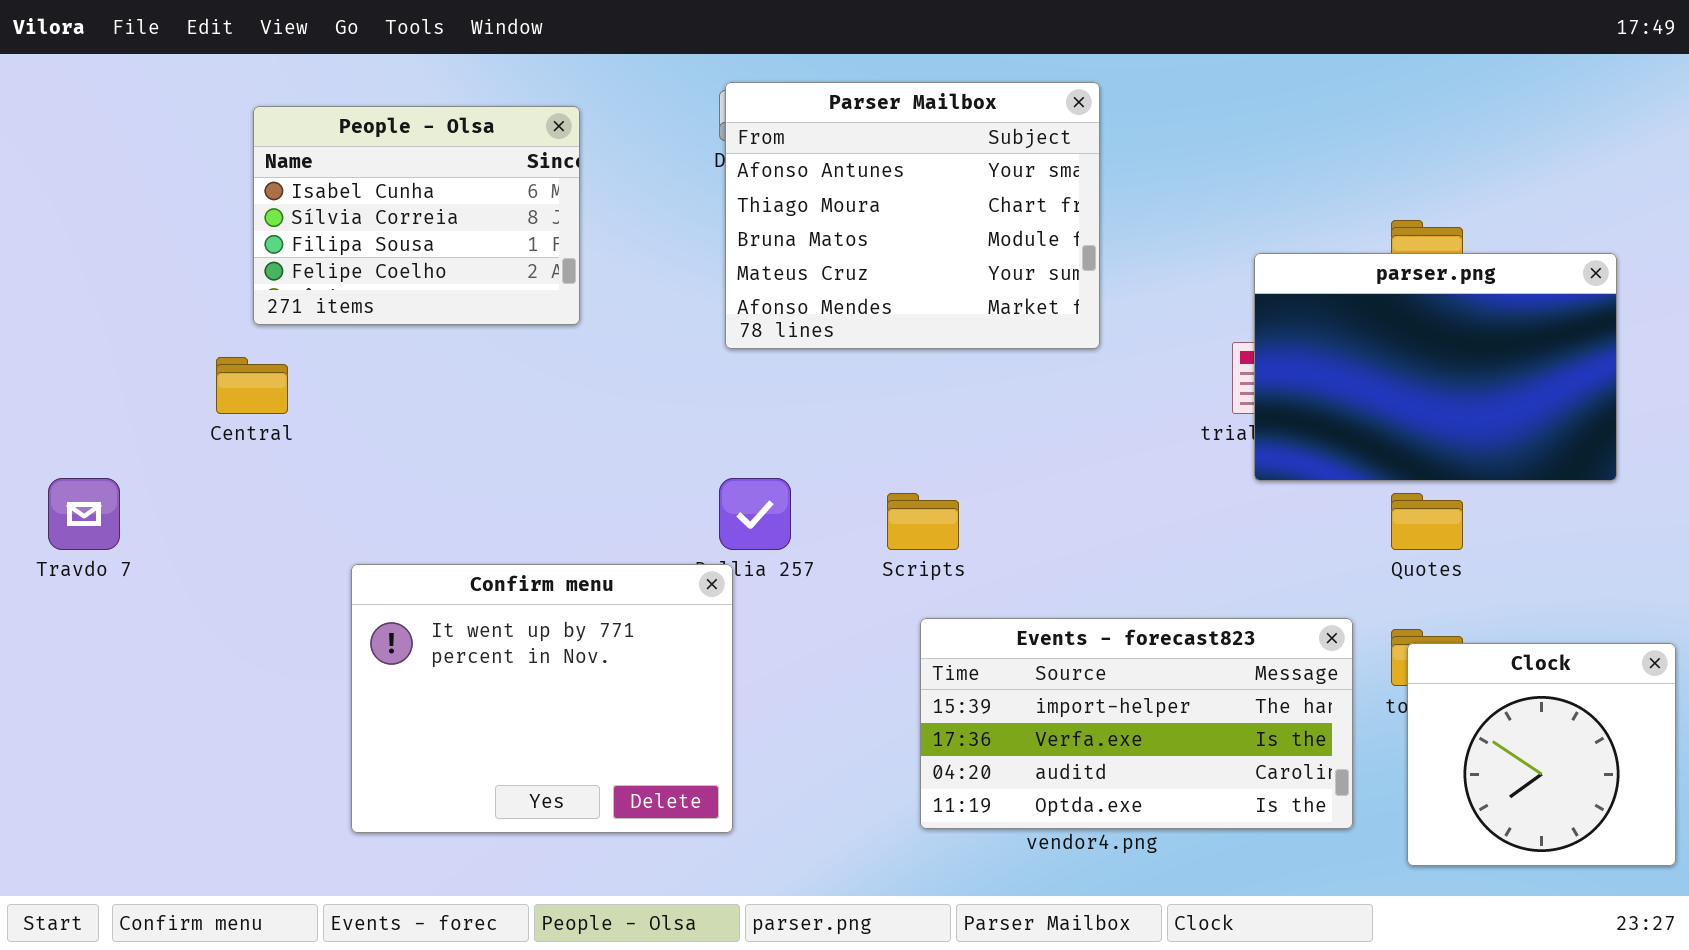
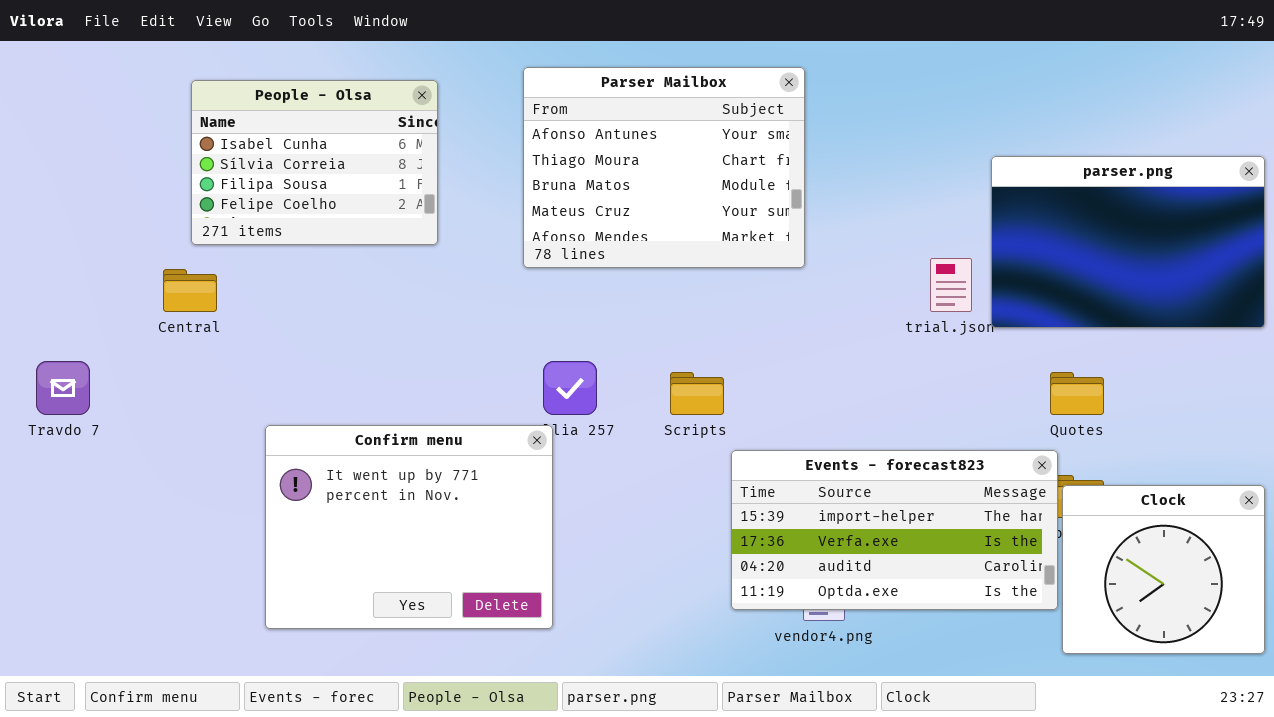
Parser Mailbox: [725,82,1100,349] -> [523,67,805,268], moved
parser.png: [1254,253,1617,481] -> [991,156,1265,328], moved
Events - forecast823: [920,618,1353,829] -> [731,450,1058,610], moved

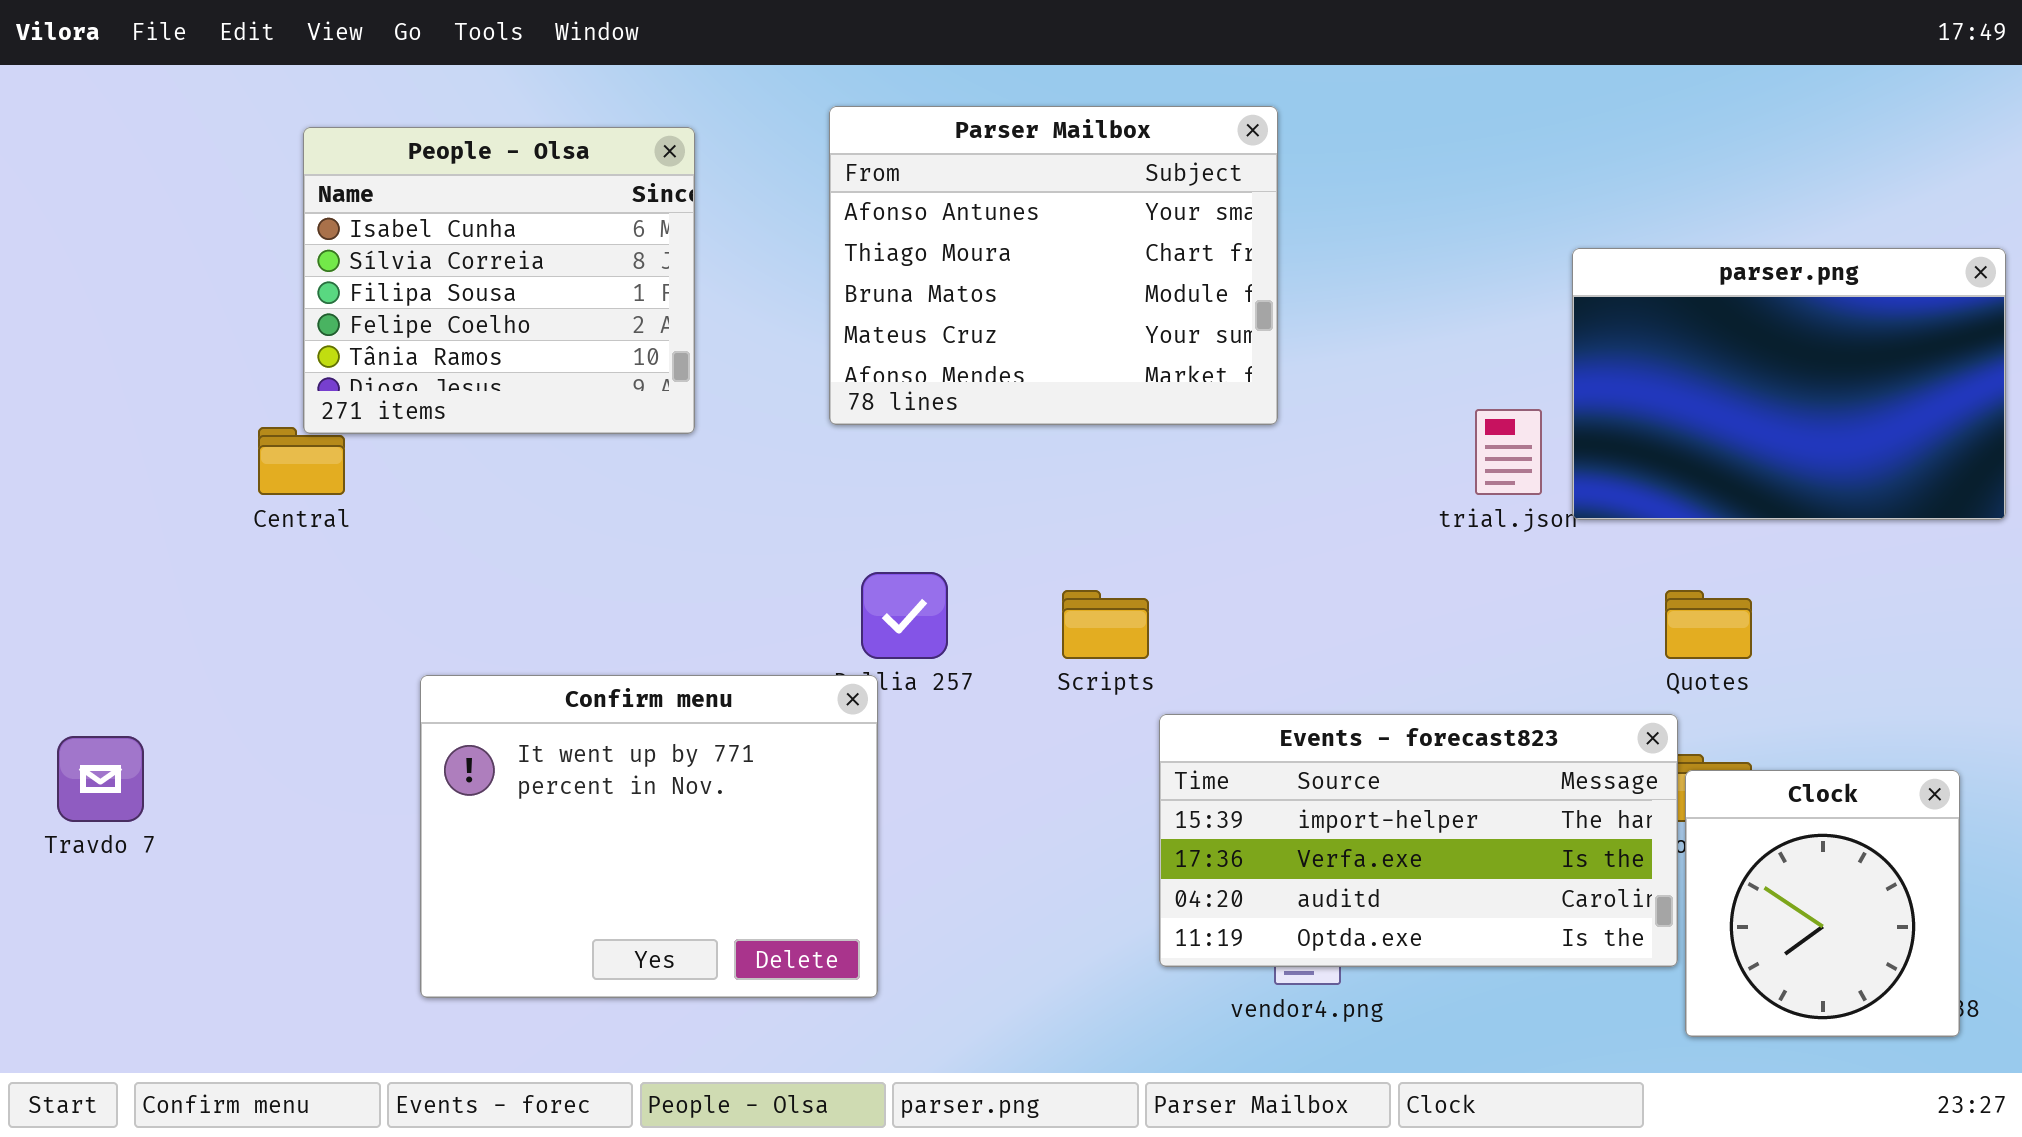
People - Olsa: [191,80,438,245] -> [303,127,695,434], resized
Travdo 7: [36,361,90,415] -> [57,736,144,822], moved
Clock: [1062,485,1265,654] -> [1685,770,1960,1037], resized

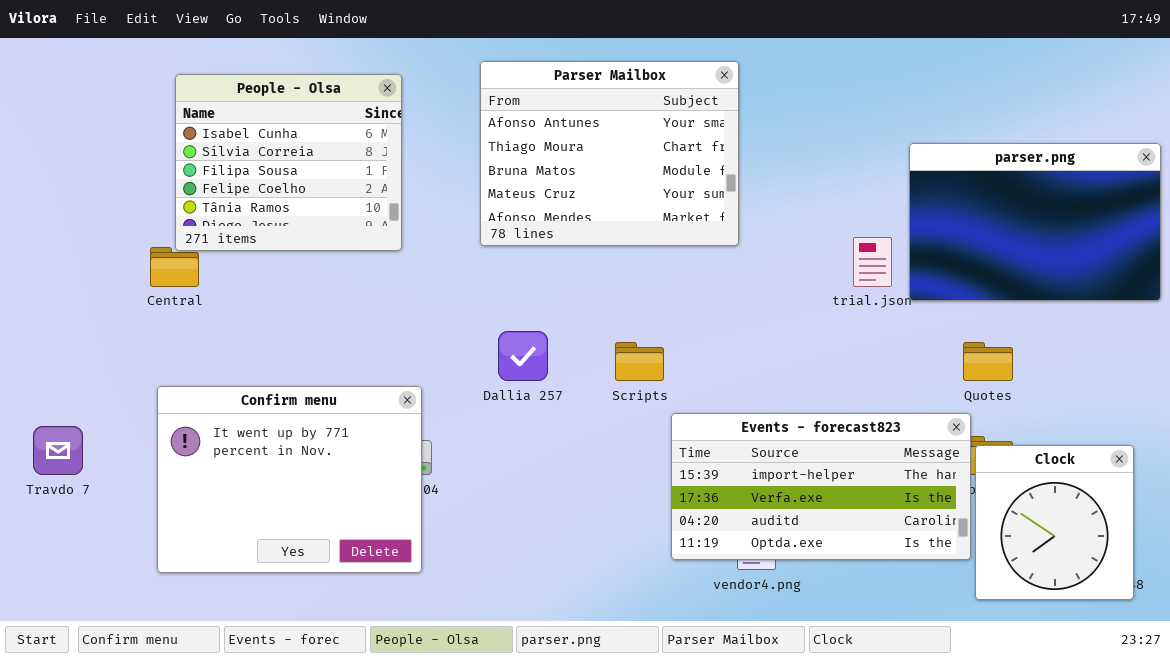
Confirm menu: [420,675,878,998] -> [157,386,422,573], moved

